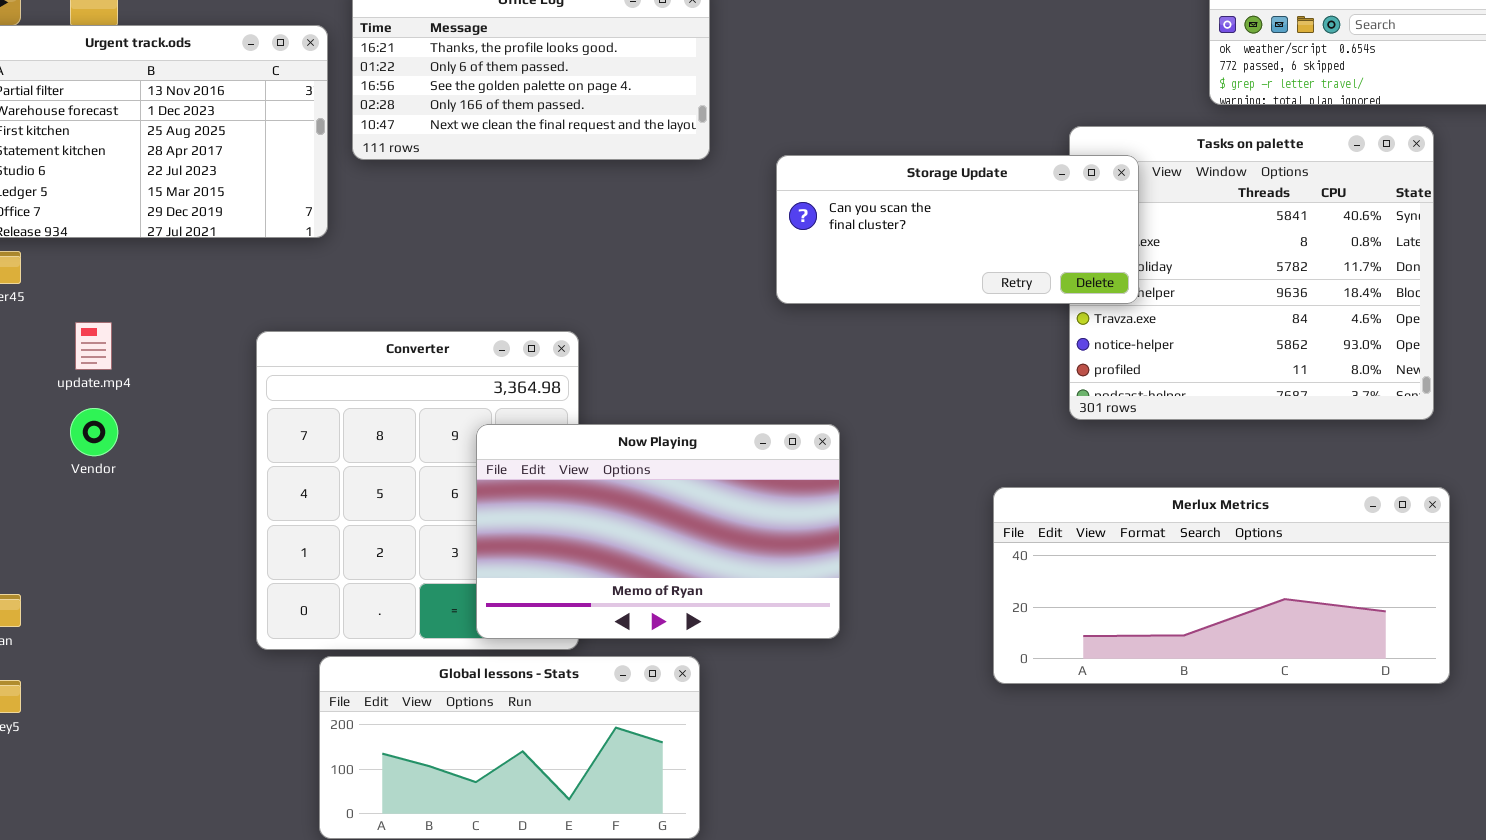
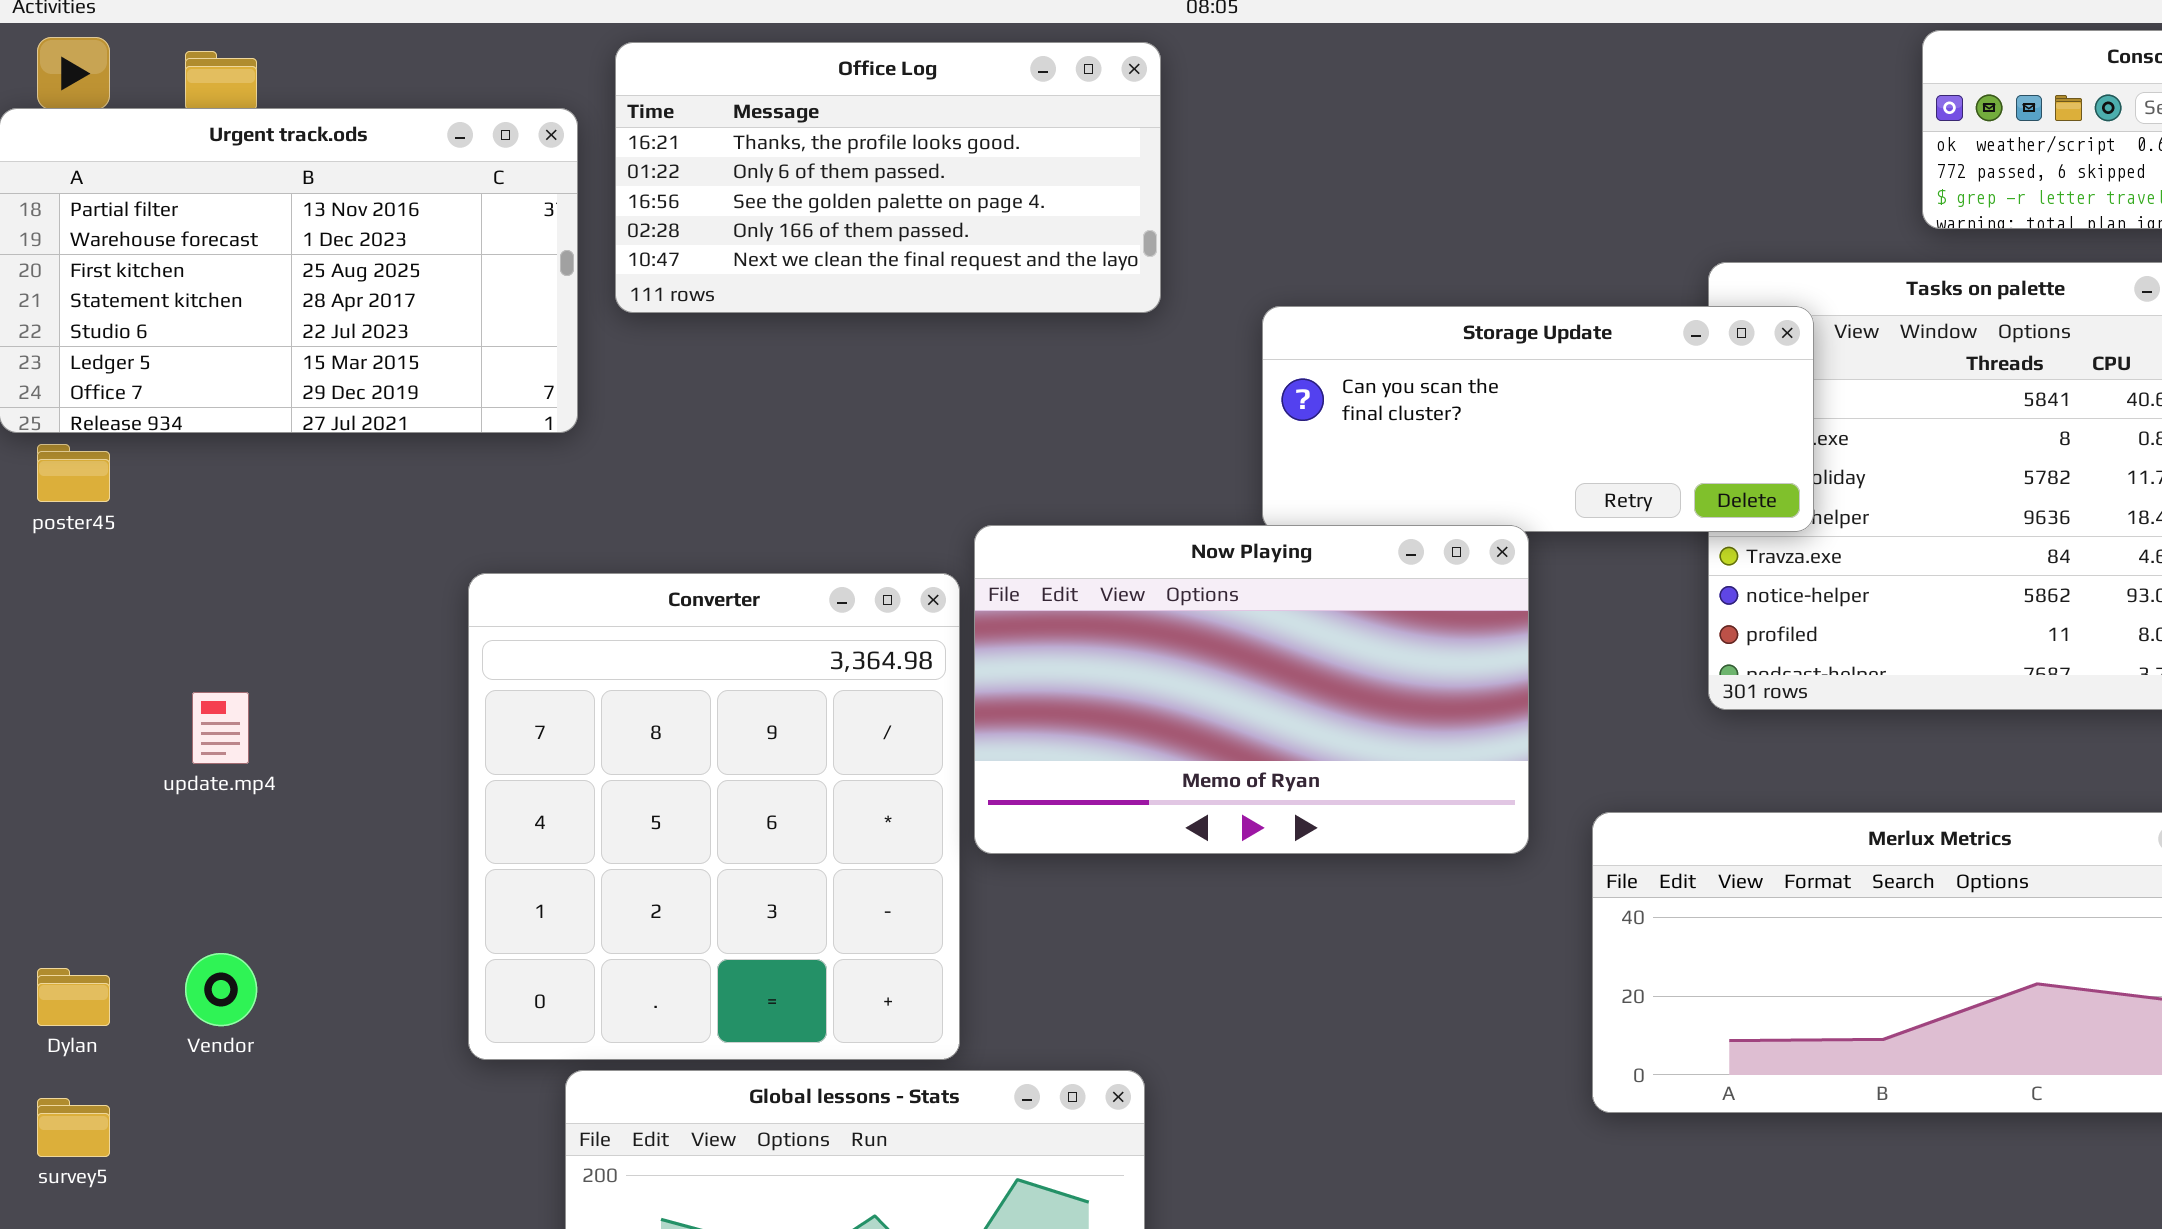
update.mp4: [75,322,112,370] -> [192,692,249,764], moved
Vendor: [70,408,118,456] -> [185,953,257,1026], moved
Now Playing: [476,424,840,639] -> [974,525,1529,854], moved

